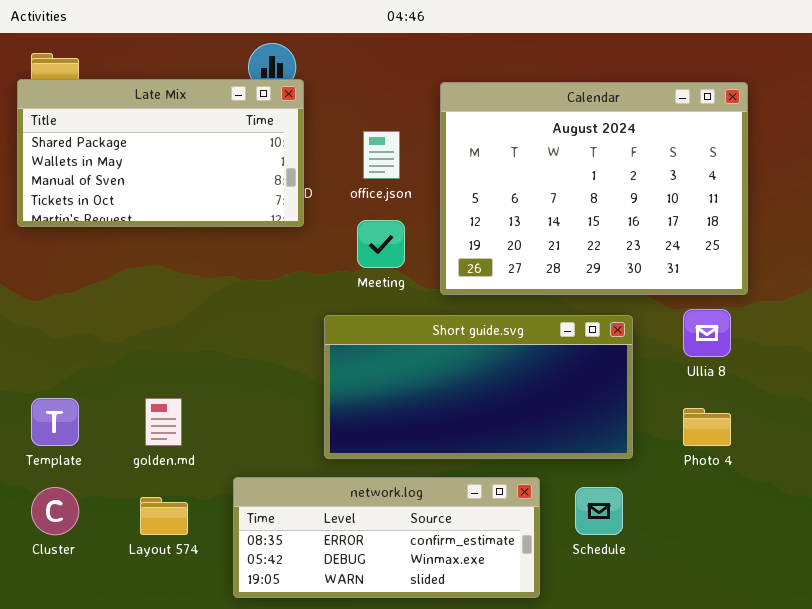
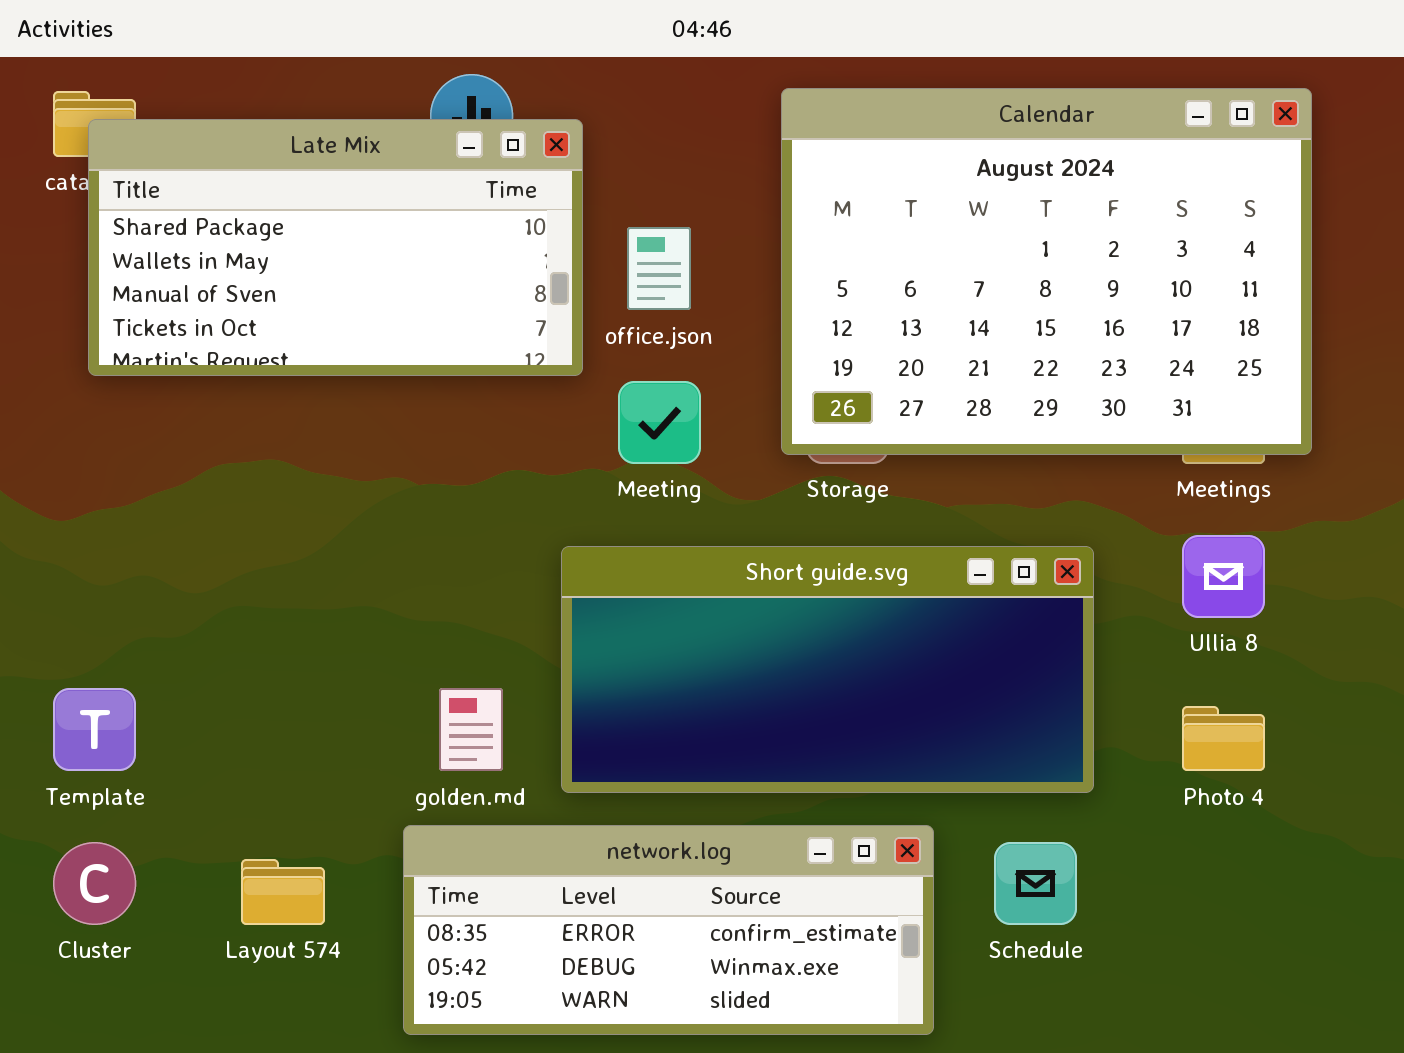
Late Mix: [17,79,304,227] -> [88,119,583,376], moved
Calendar: [440,82,748,295] -> [781,88,1312,455], moved
golden.md: [145,398,182,446] -> [439,688,503,771], moved

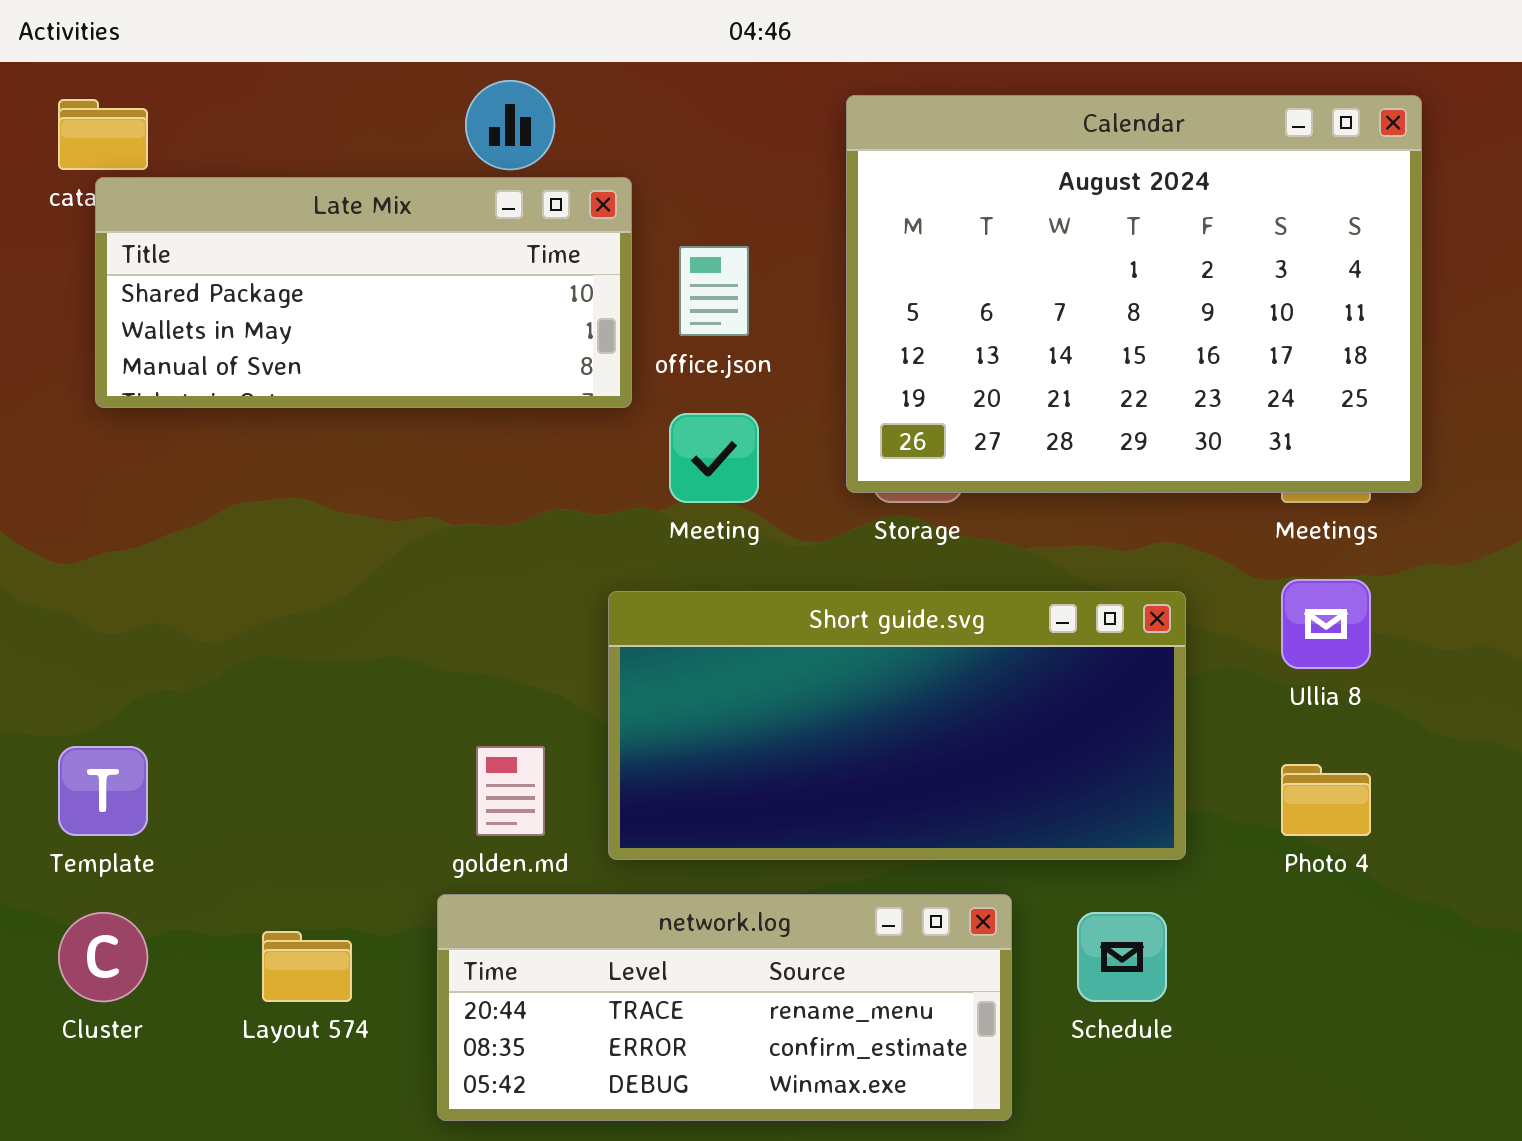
Late Mix: [88,119,583,376] -> [95,177,632,408], resized
network.log: [403,825,934,1035] -> [437,894,1012,1121], scrolled up 1 row

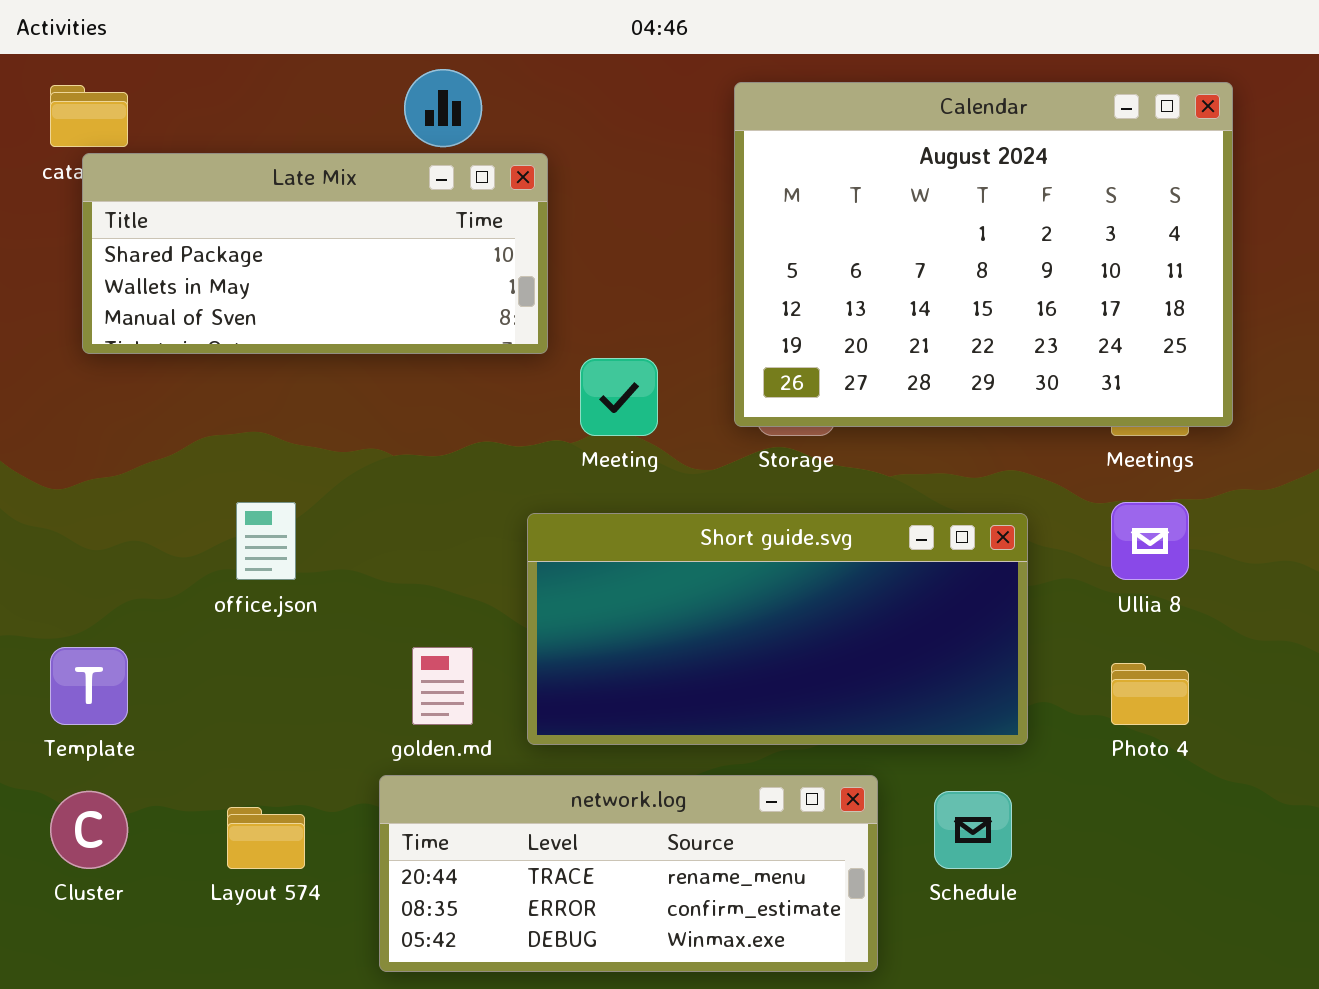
office.json: [679,246,749,336] -> [236,502,296,580], moved

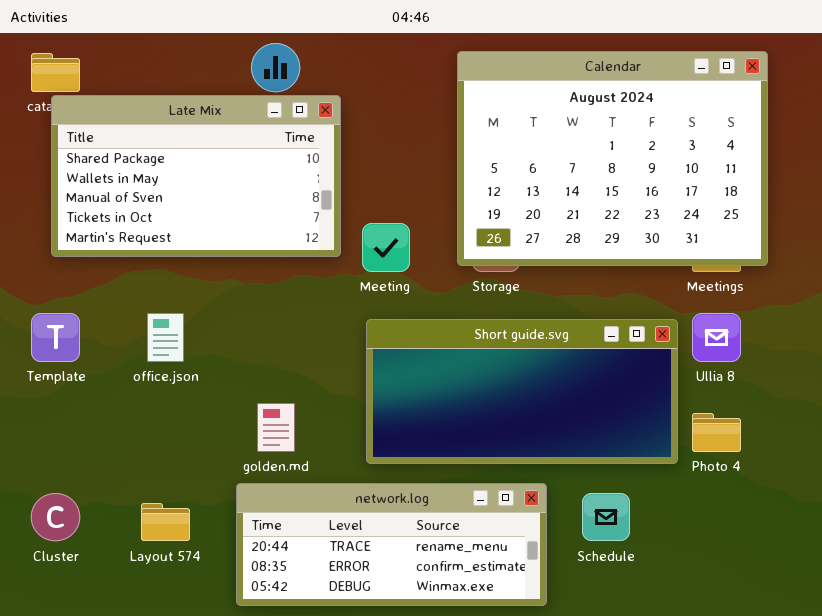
Late Mix: [82,153,548,354] -> [51,95,341,257], resized
Short guide.svg: [527,513,1028,745] -> [366,319,678,464], moved
Template: [50,647,128,725] -> [31,313,80,362], moved

